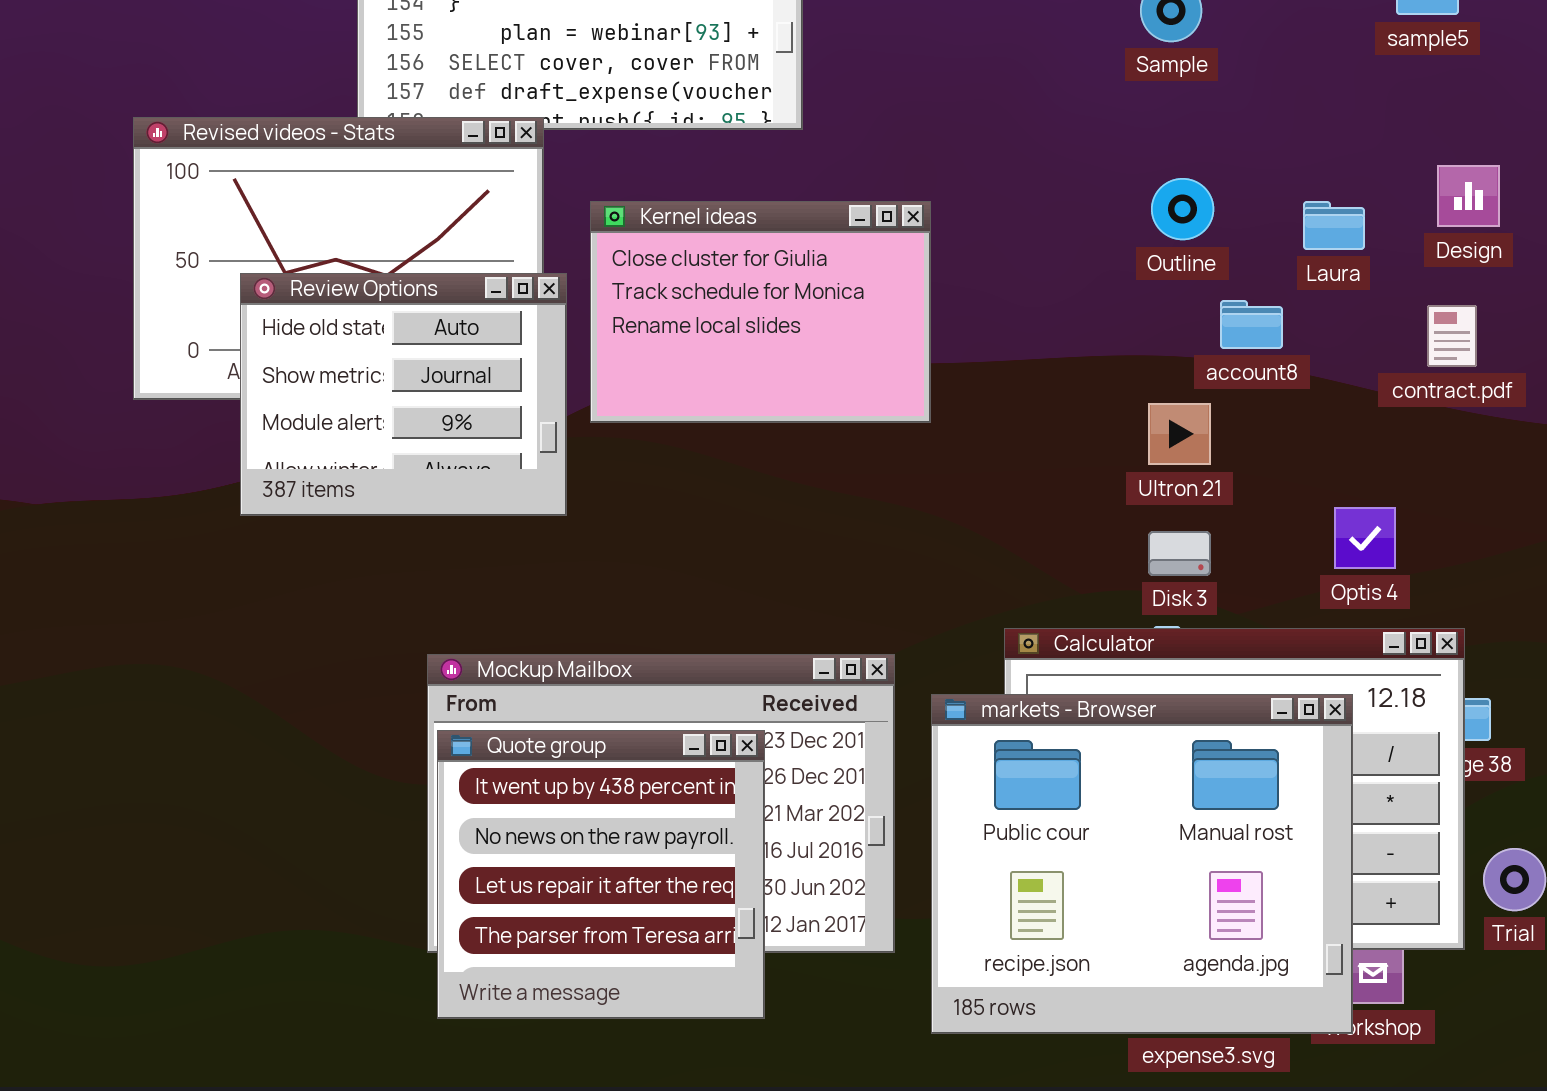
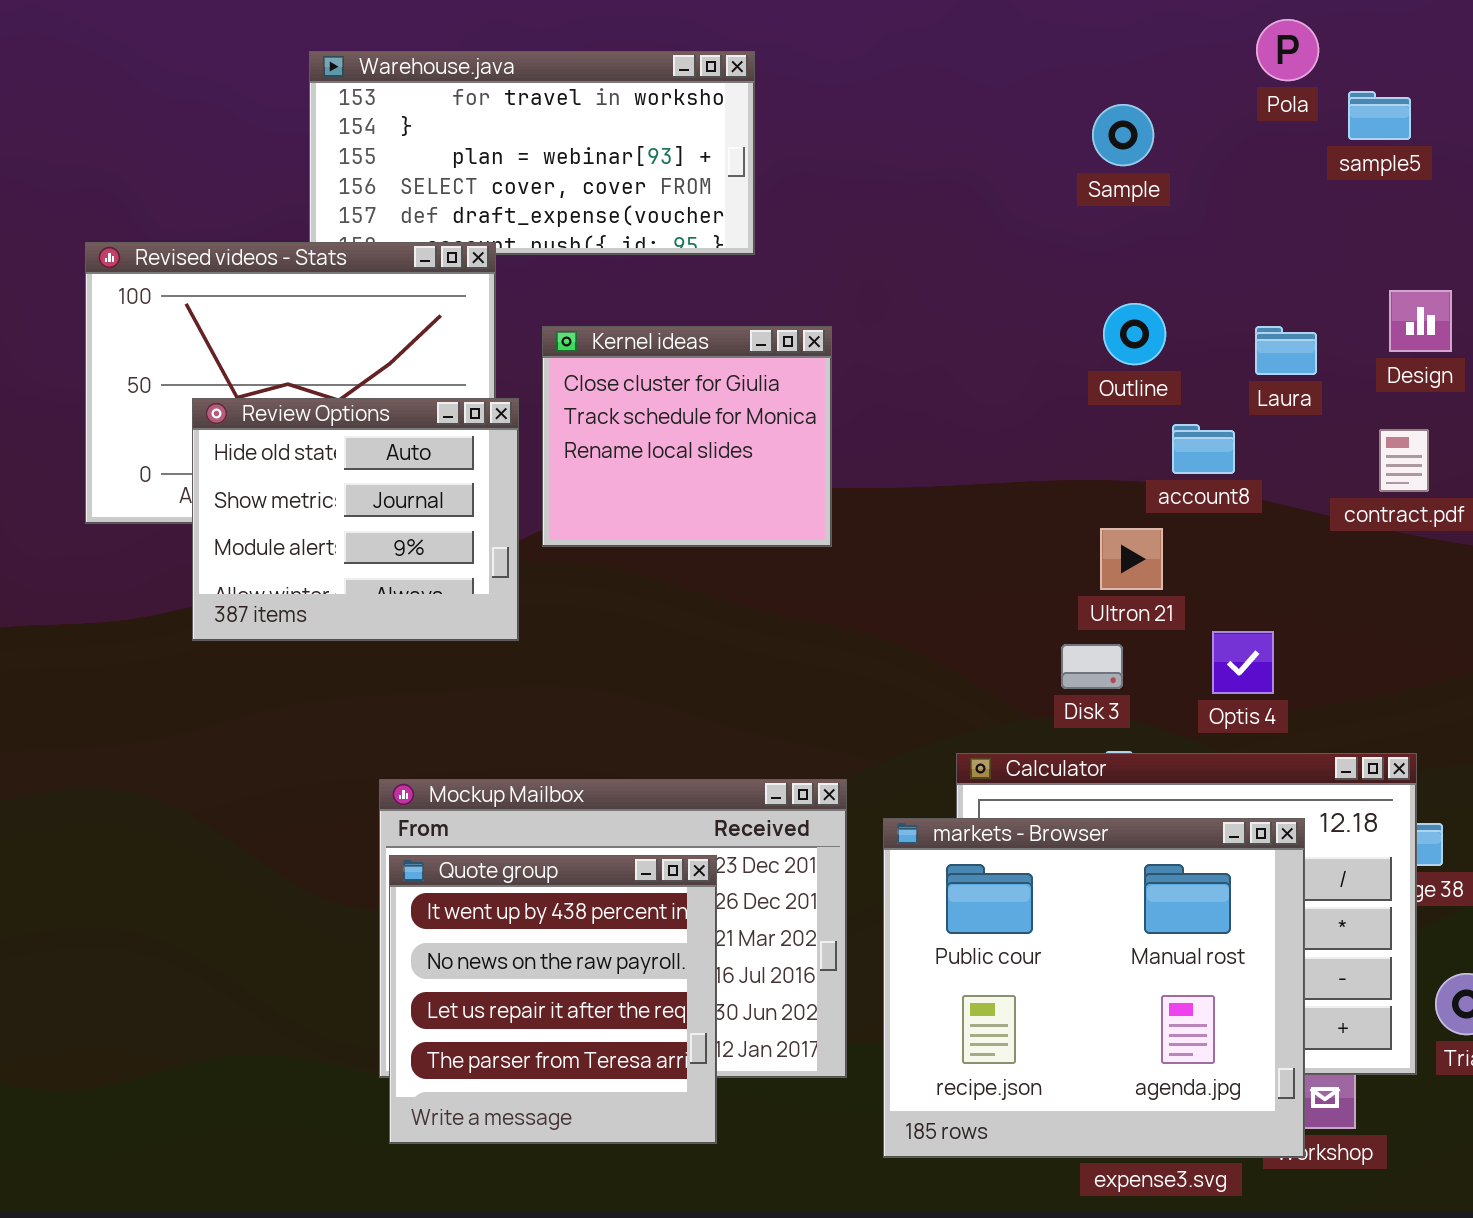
Kernel ideas: [590,201,931,423] -> [542,326,832,547], resized
Optis 4: [1334,507,1396,569] -> [1212,631,1274,694], moved
Disk 3: [1148,531,1211,576] -> [1061,644,1123,689], moved

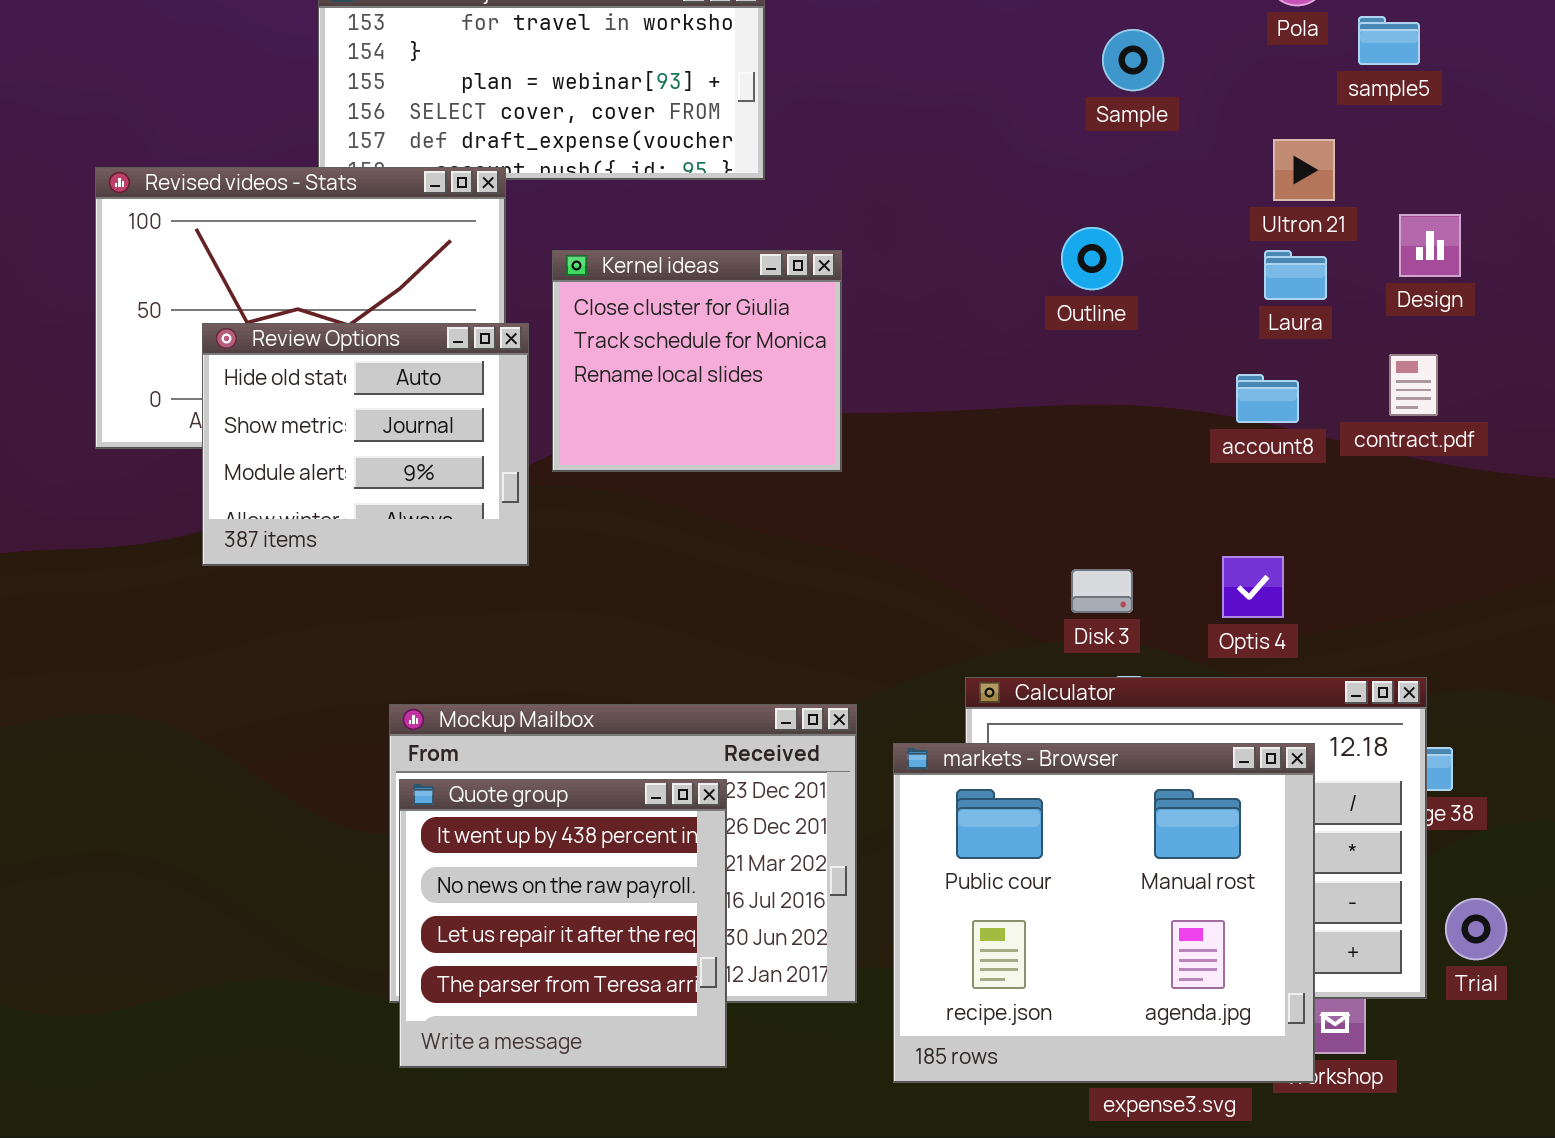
Outline: [1103,303,1166,365] -> [1061,227,1123,290], moved
account8: [1172,424,1235,474] -> [1236,374,1299,423], moved
Ultron 21: [1100,528,1163,590] -> [1273,139,1335,201], moved

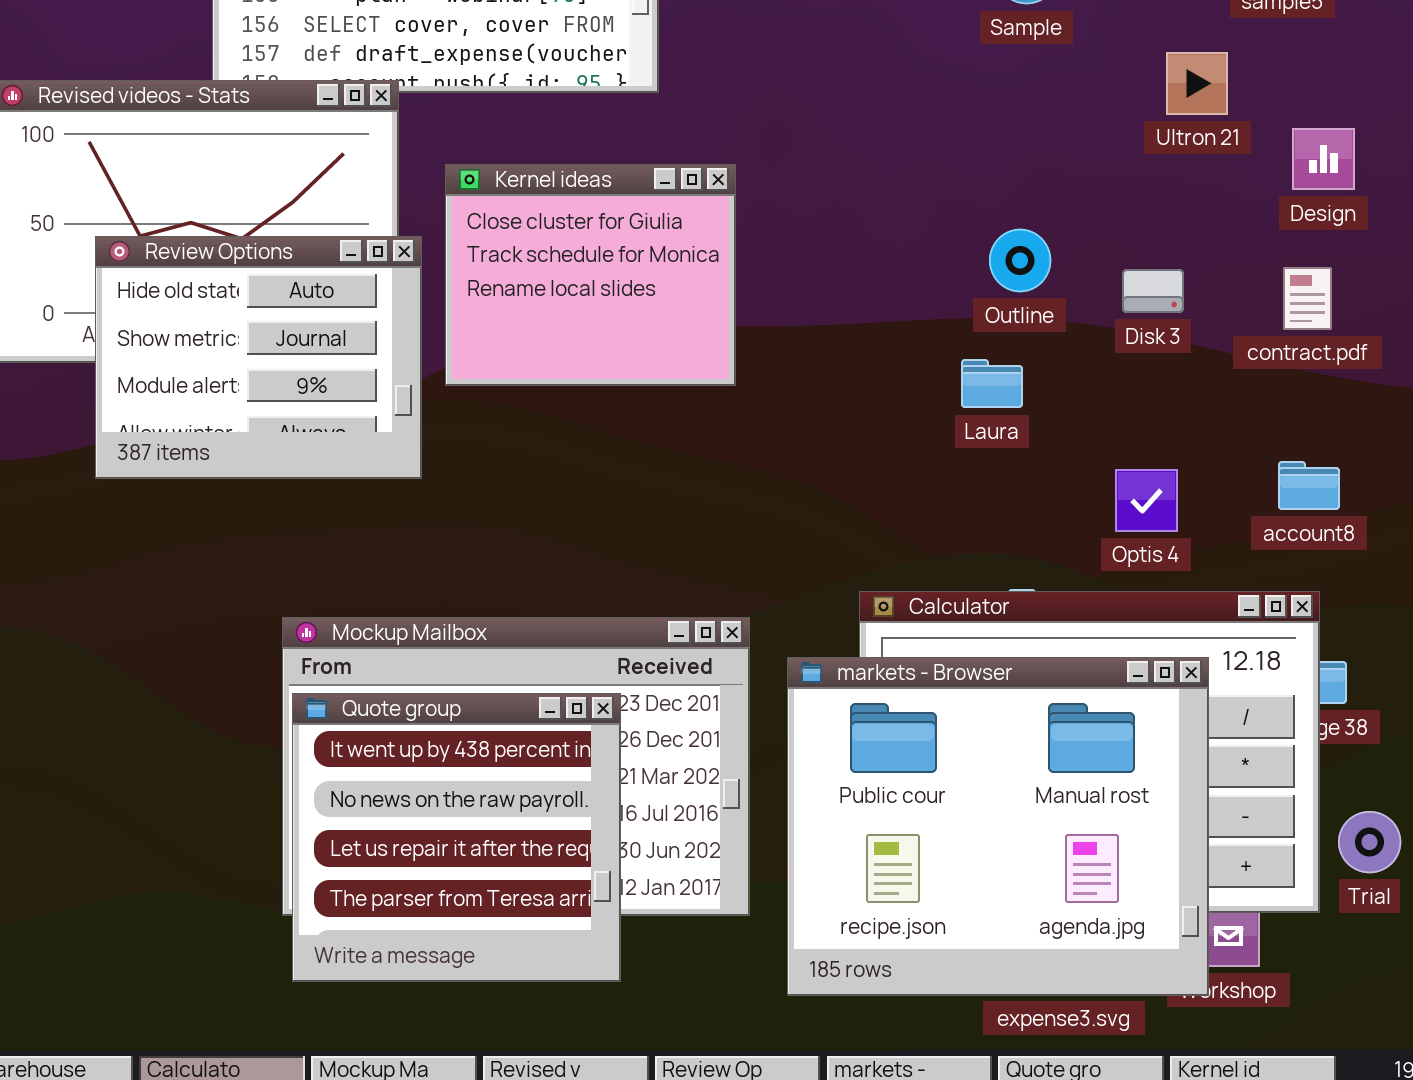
Outline: [1061,227,1123,290] -> [989,229,1051,292], moved
Laura: [1264,250,1327,300] -> [961,359,1023,408], moved
account8: [1236,374,1299,423] -> [1278,461,1340,510], moved
Disk 3: [1071,569,1133,613] -> [1122,269,1184,313], moved

